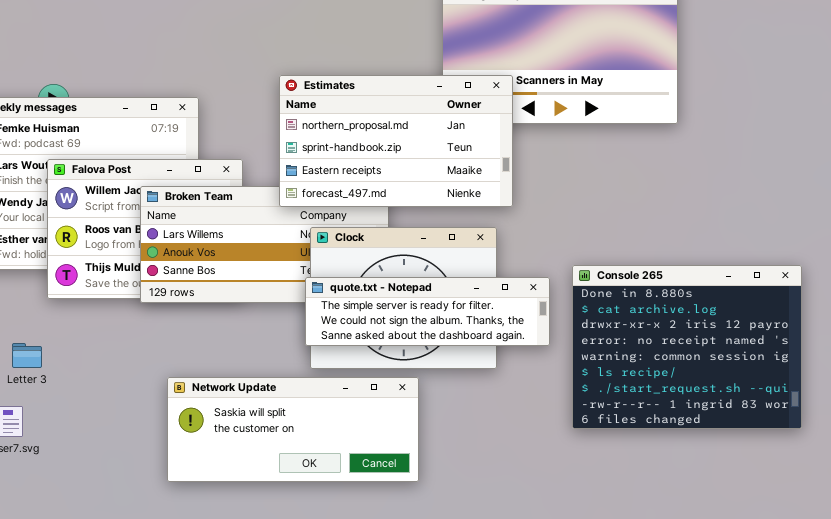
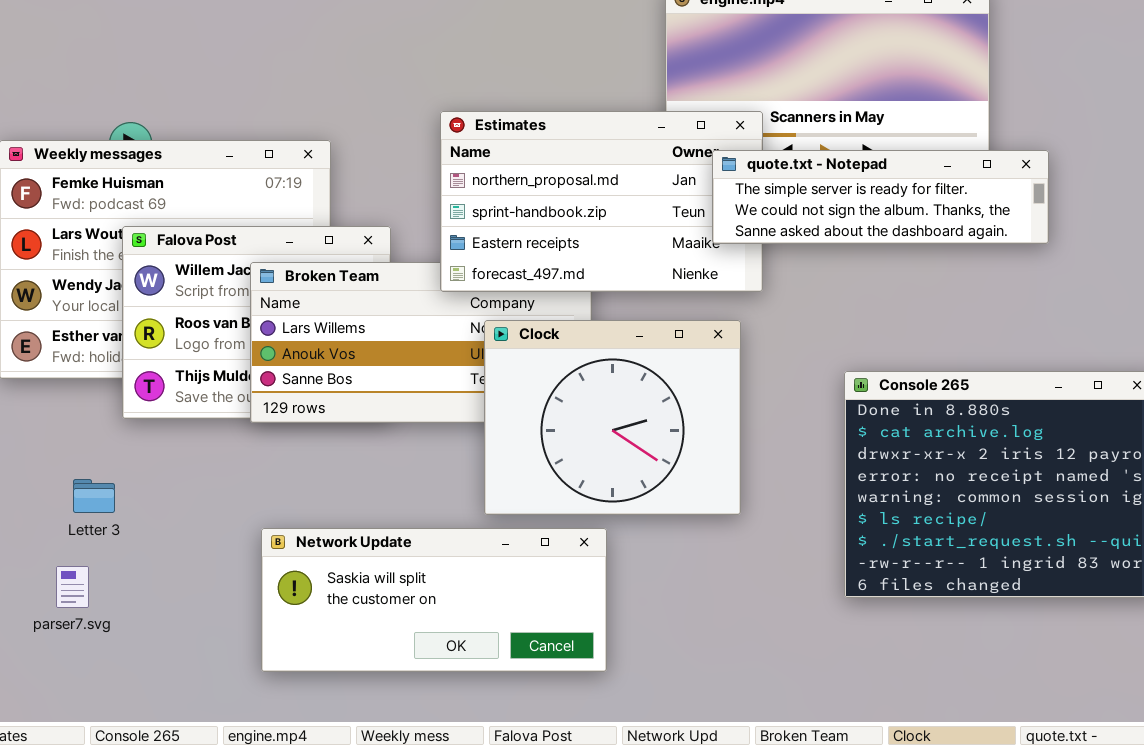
quote.txt - Notepad: [305,277,550,346] -> [712,150,1049,244], moved
Network Update: [167,377,419,482] -> [261,528,607,672], moved

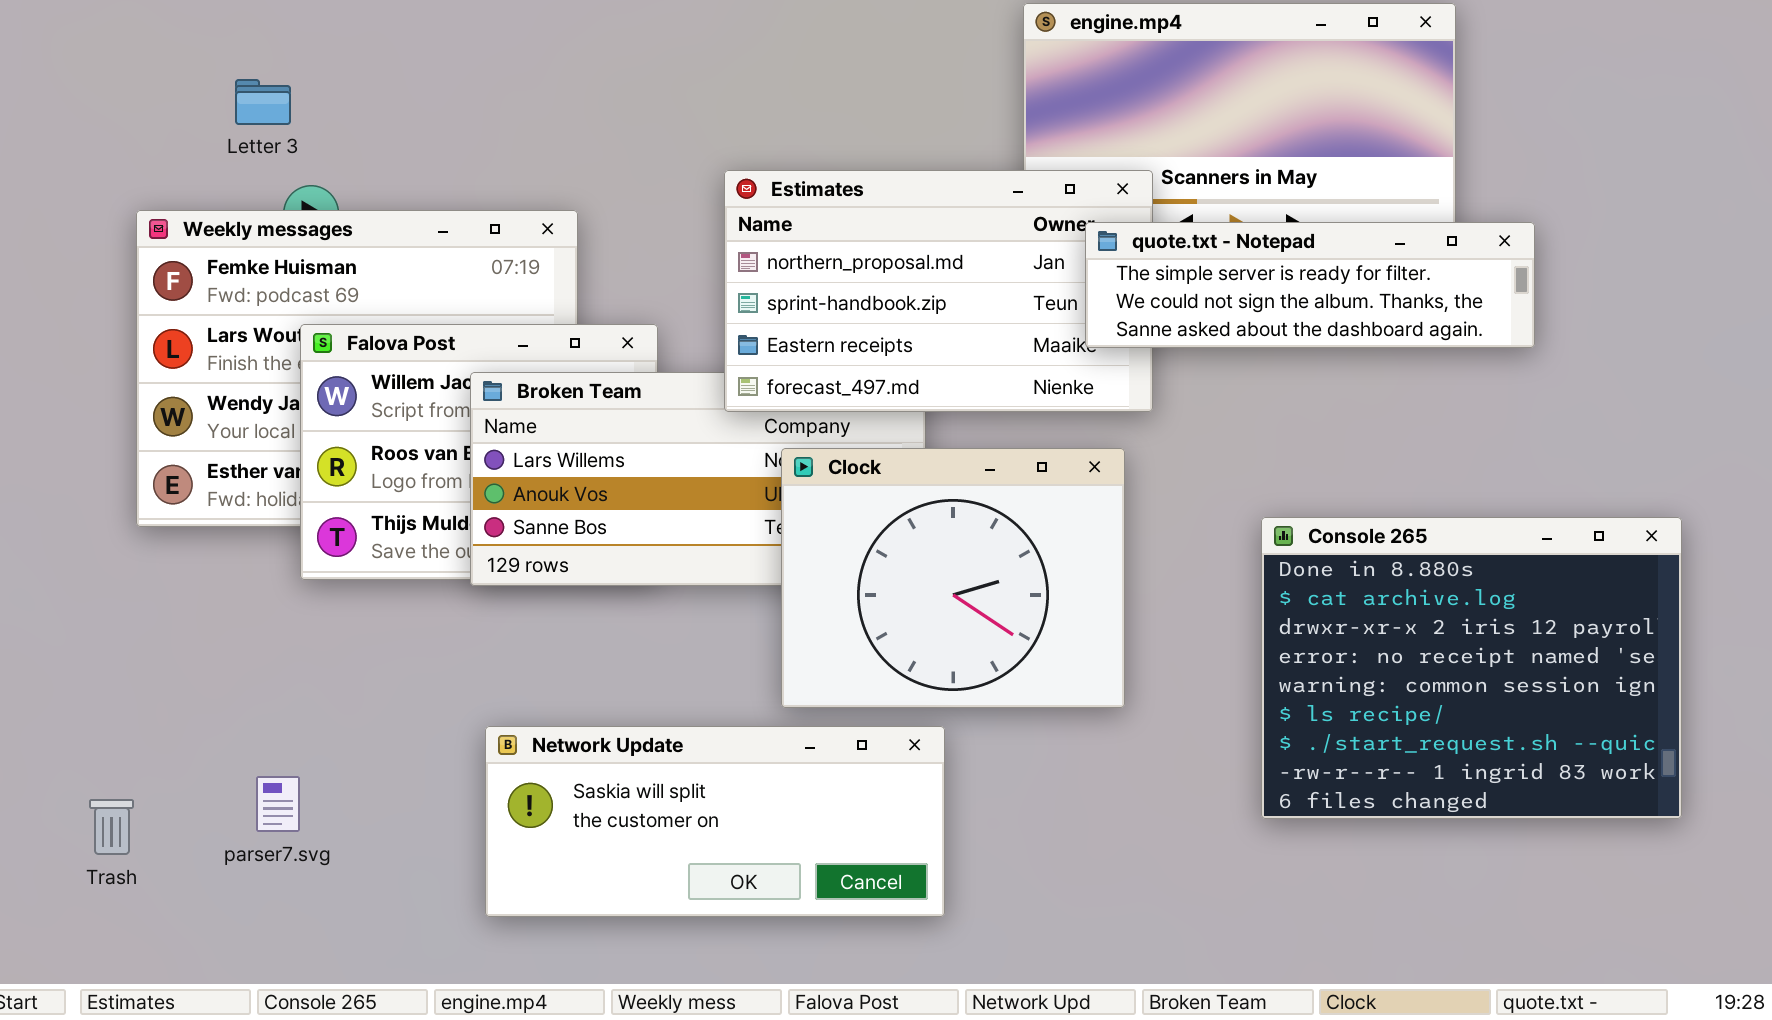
Letter 3: [73,479,115,513] -> [235,79,291,125], moved
parser7.svg: [56,566,89,608] -> [256,776,300,832], moved

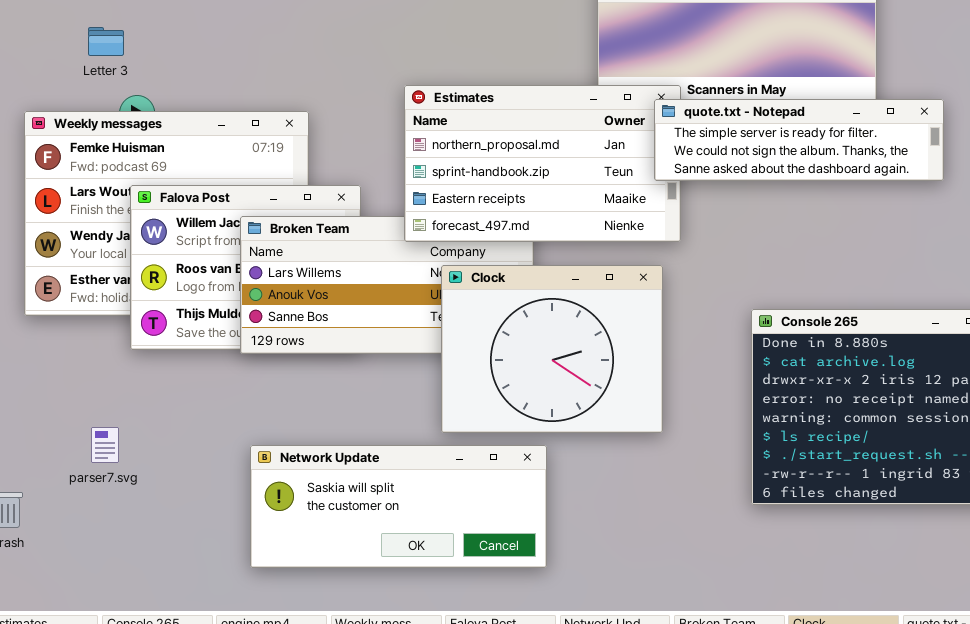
quote.txt - Notepad: [1085,222,1535,348] -> [654,99,944,181], moved
parser7.svg: [256,776,300,832] -> [91,427,119,463], moved

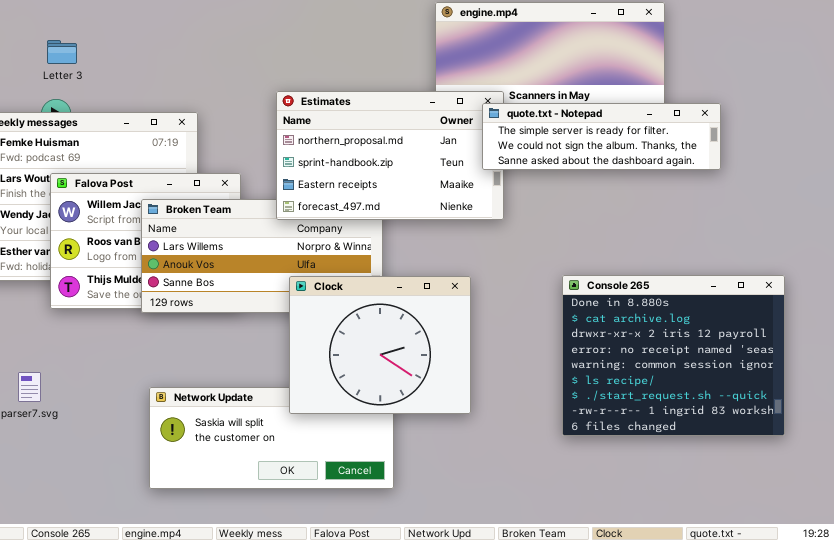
Letter 3: [88,27,124,56] -> [47,40,77,64], moved
Clock: [441,265,663,433] -> [289,276,471,414], moved

